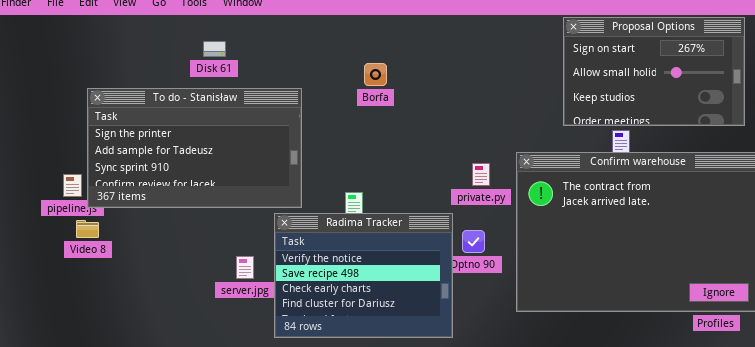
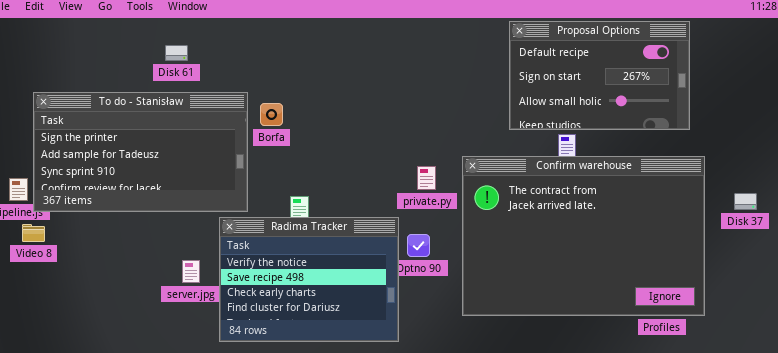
Proposal Options: [563,17,745,126] -> [509,21,690,130], scrolled up 1 row
Disk 61: [203,41,226,57] -> [165,45,188,61], moved
Borfa: [364,63,387,86] -> [260,103,283,126], moved

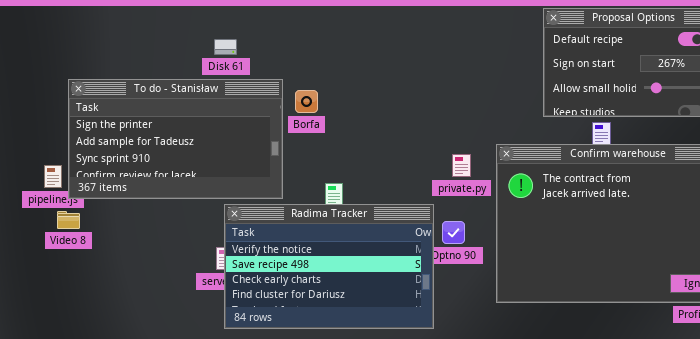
Disk 61: [165,45,188,61] -> [214,39,237,55], moved
Radima Tracker: [219,217,399,342] -> [224,204,434,329], resized

